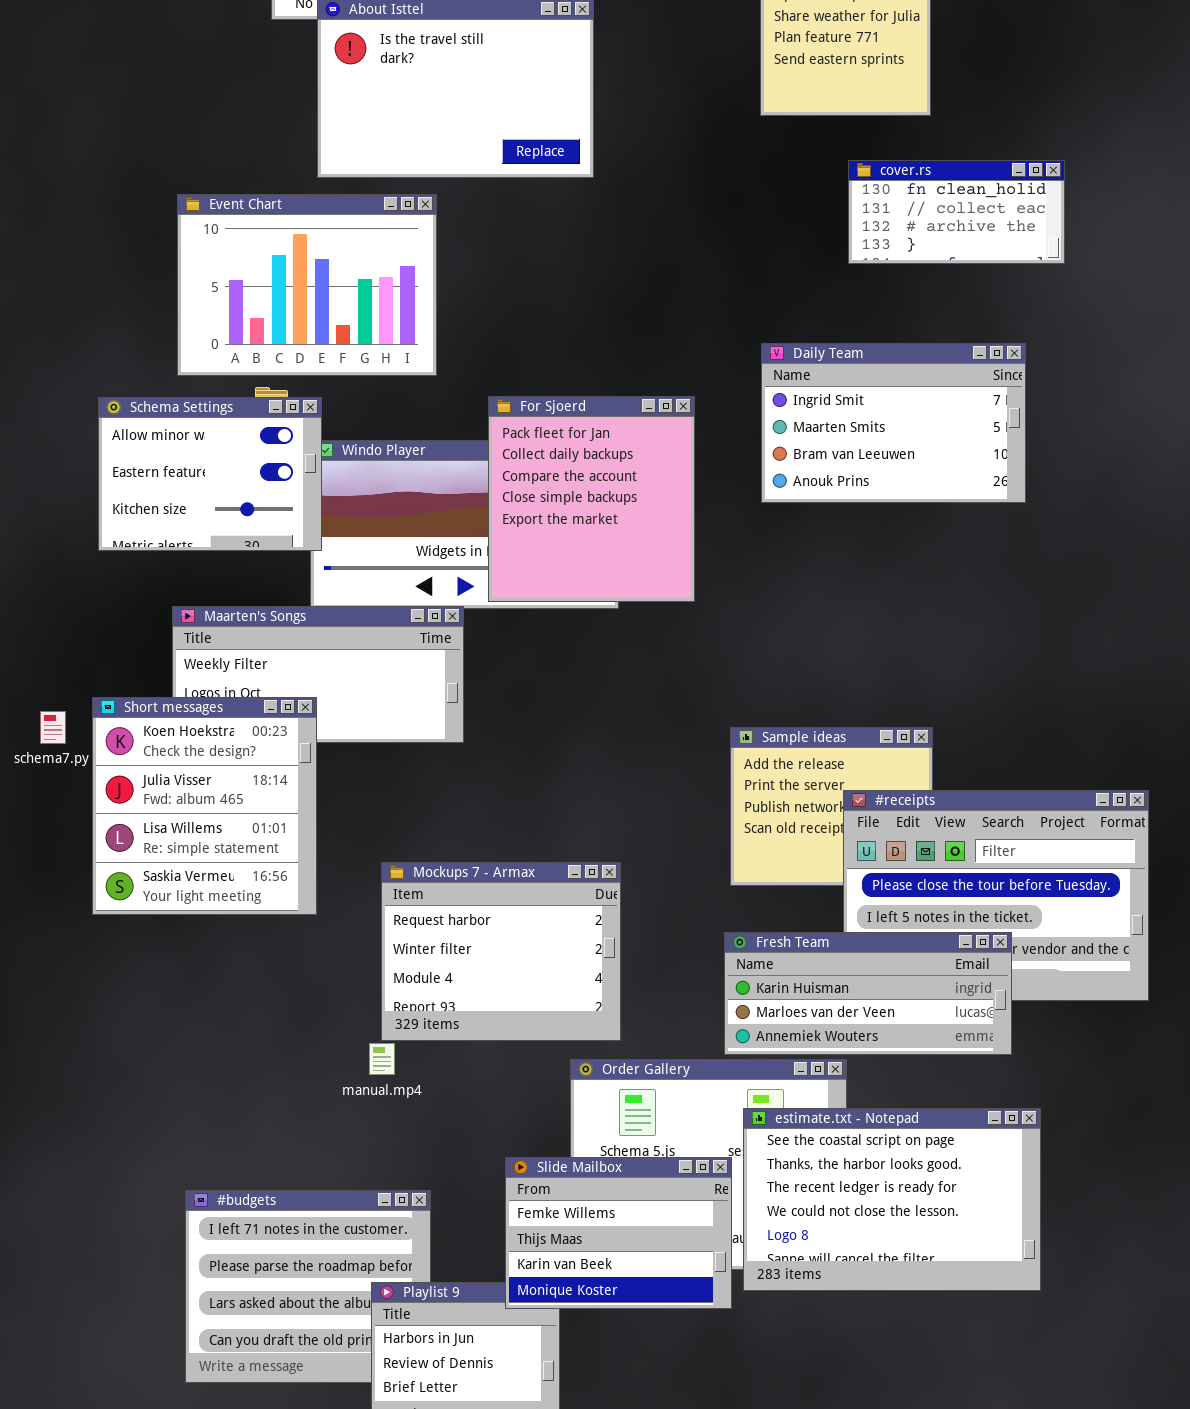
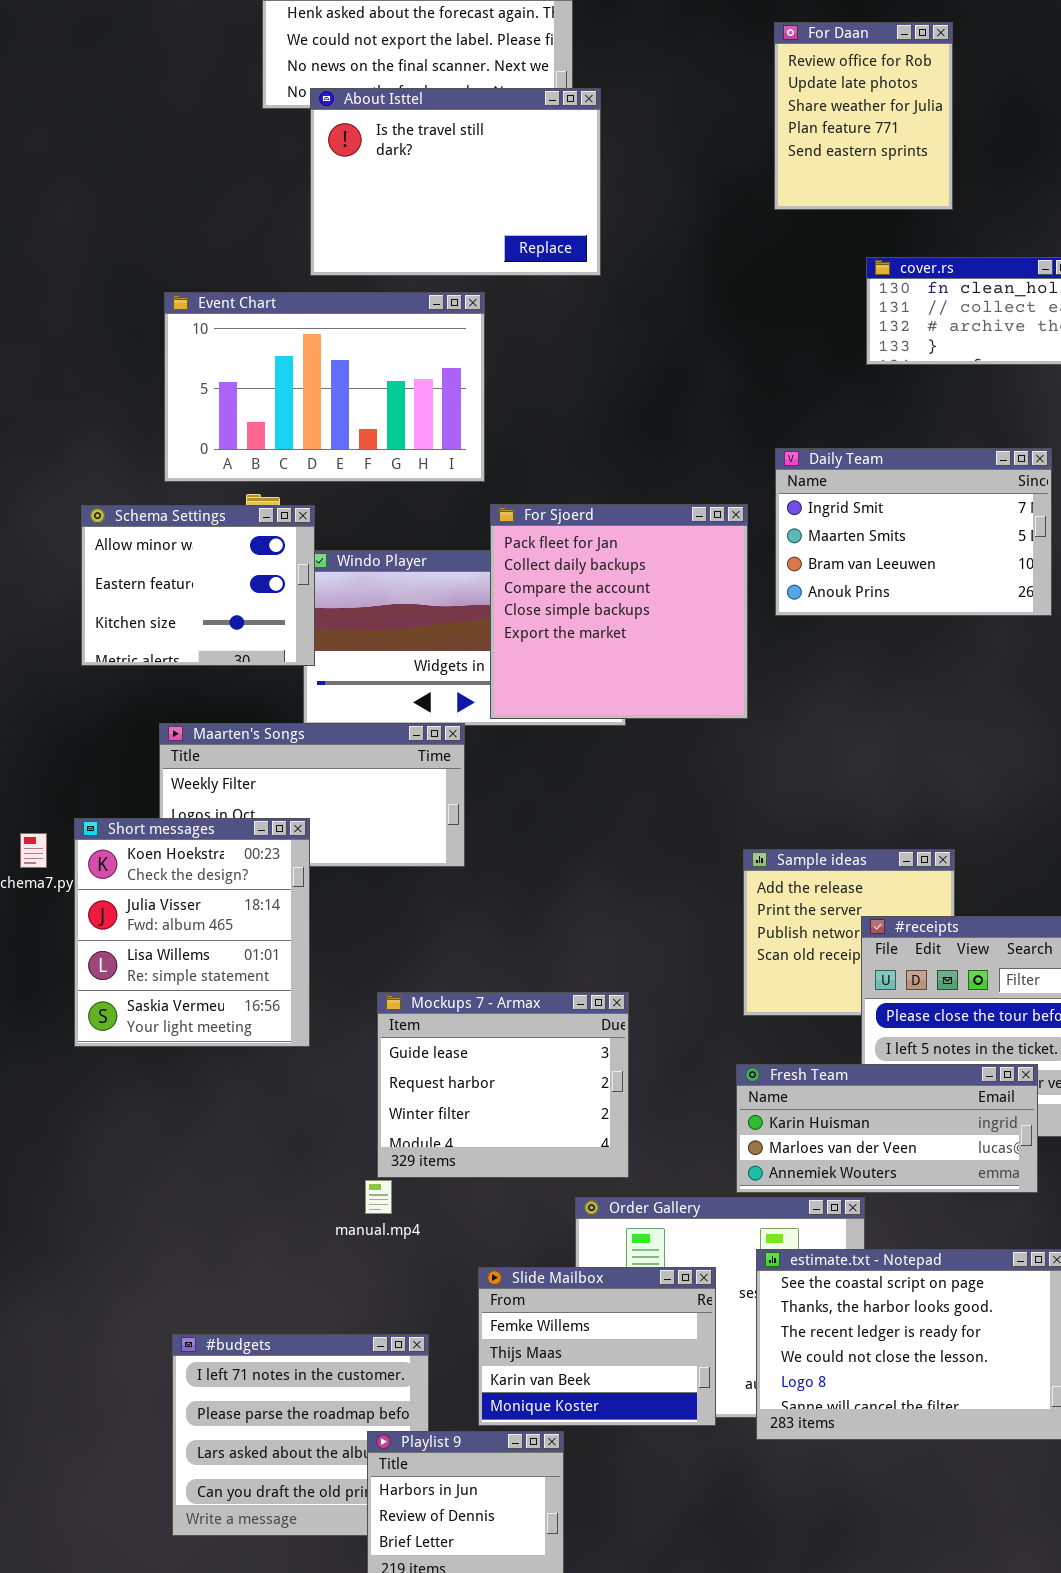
Event Chart: [177,194,437,376] -> [164,292,485,482], resized
For Sjoerd: [488,396,695,602] -> [490,504,748,719], resized
Mockups 7 - Armax: [381,862,621,1041] -> [377,992,629,1178], scrolled up 1 row
Slide Mailbox: [505,1157,732,1309] -> [478,1267,716,1426], moved

